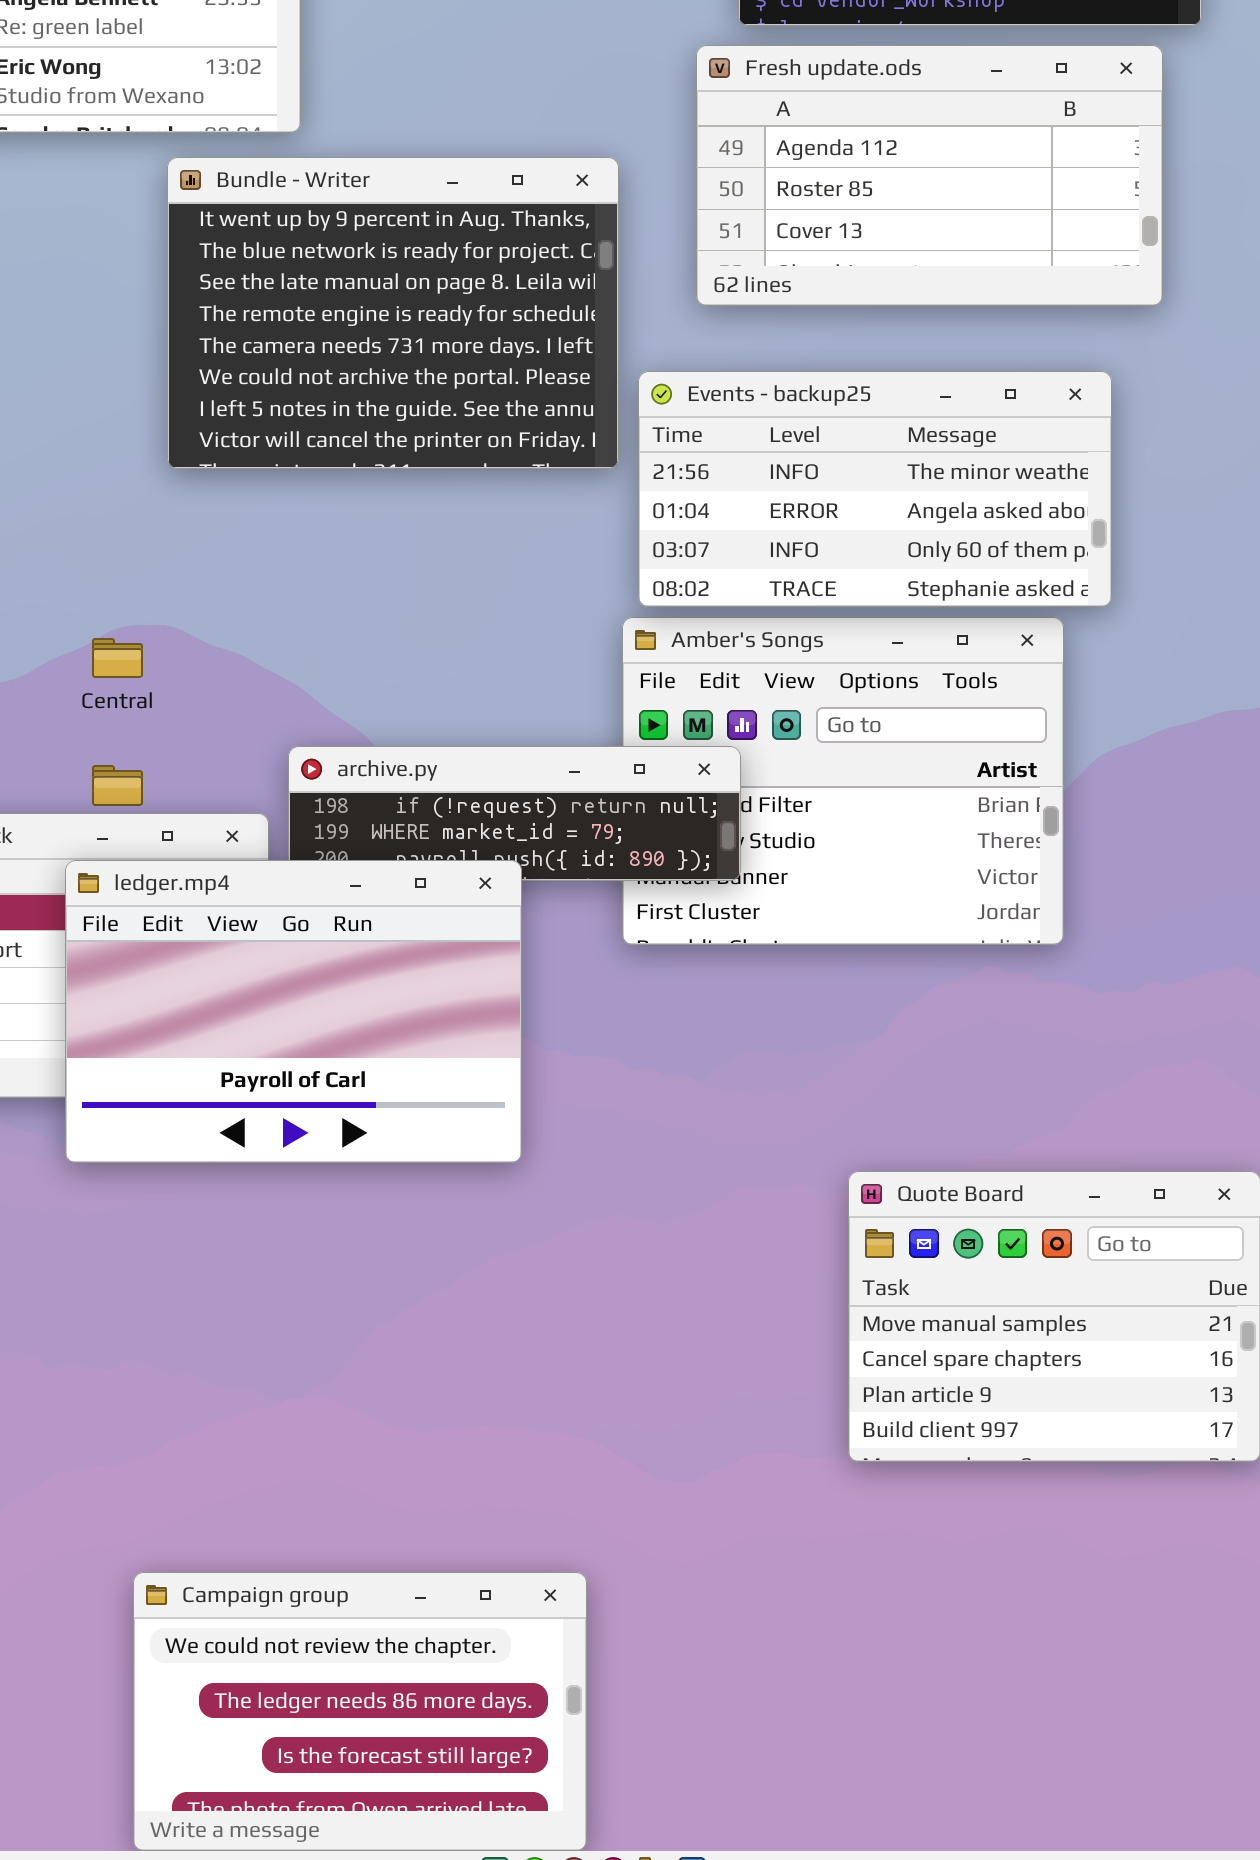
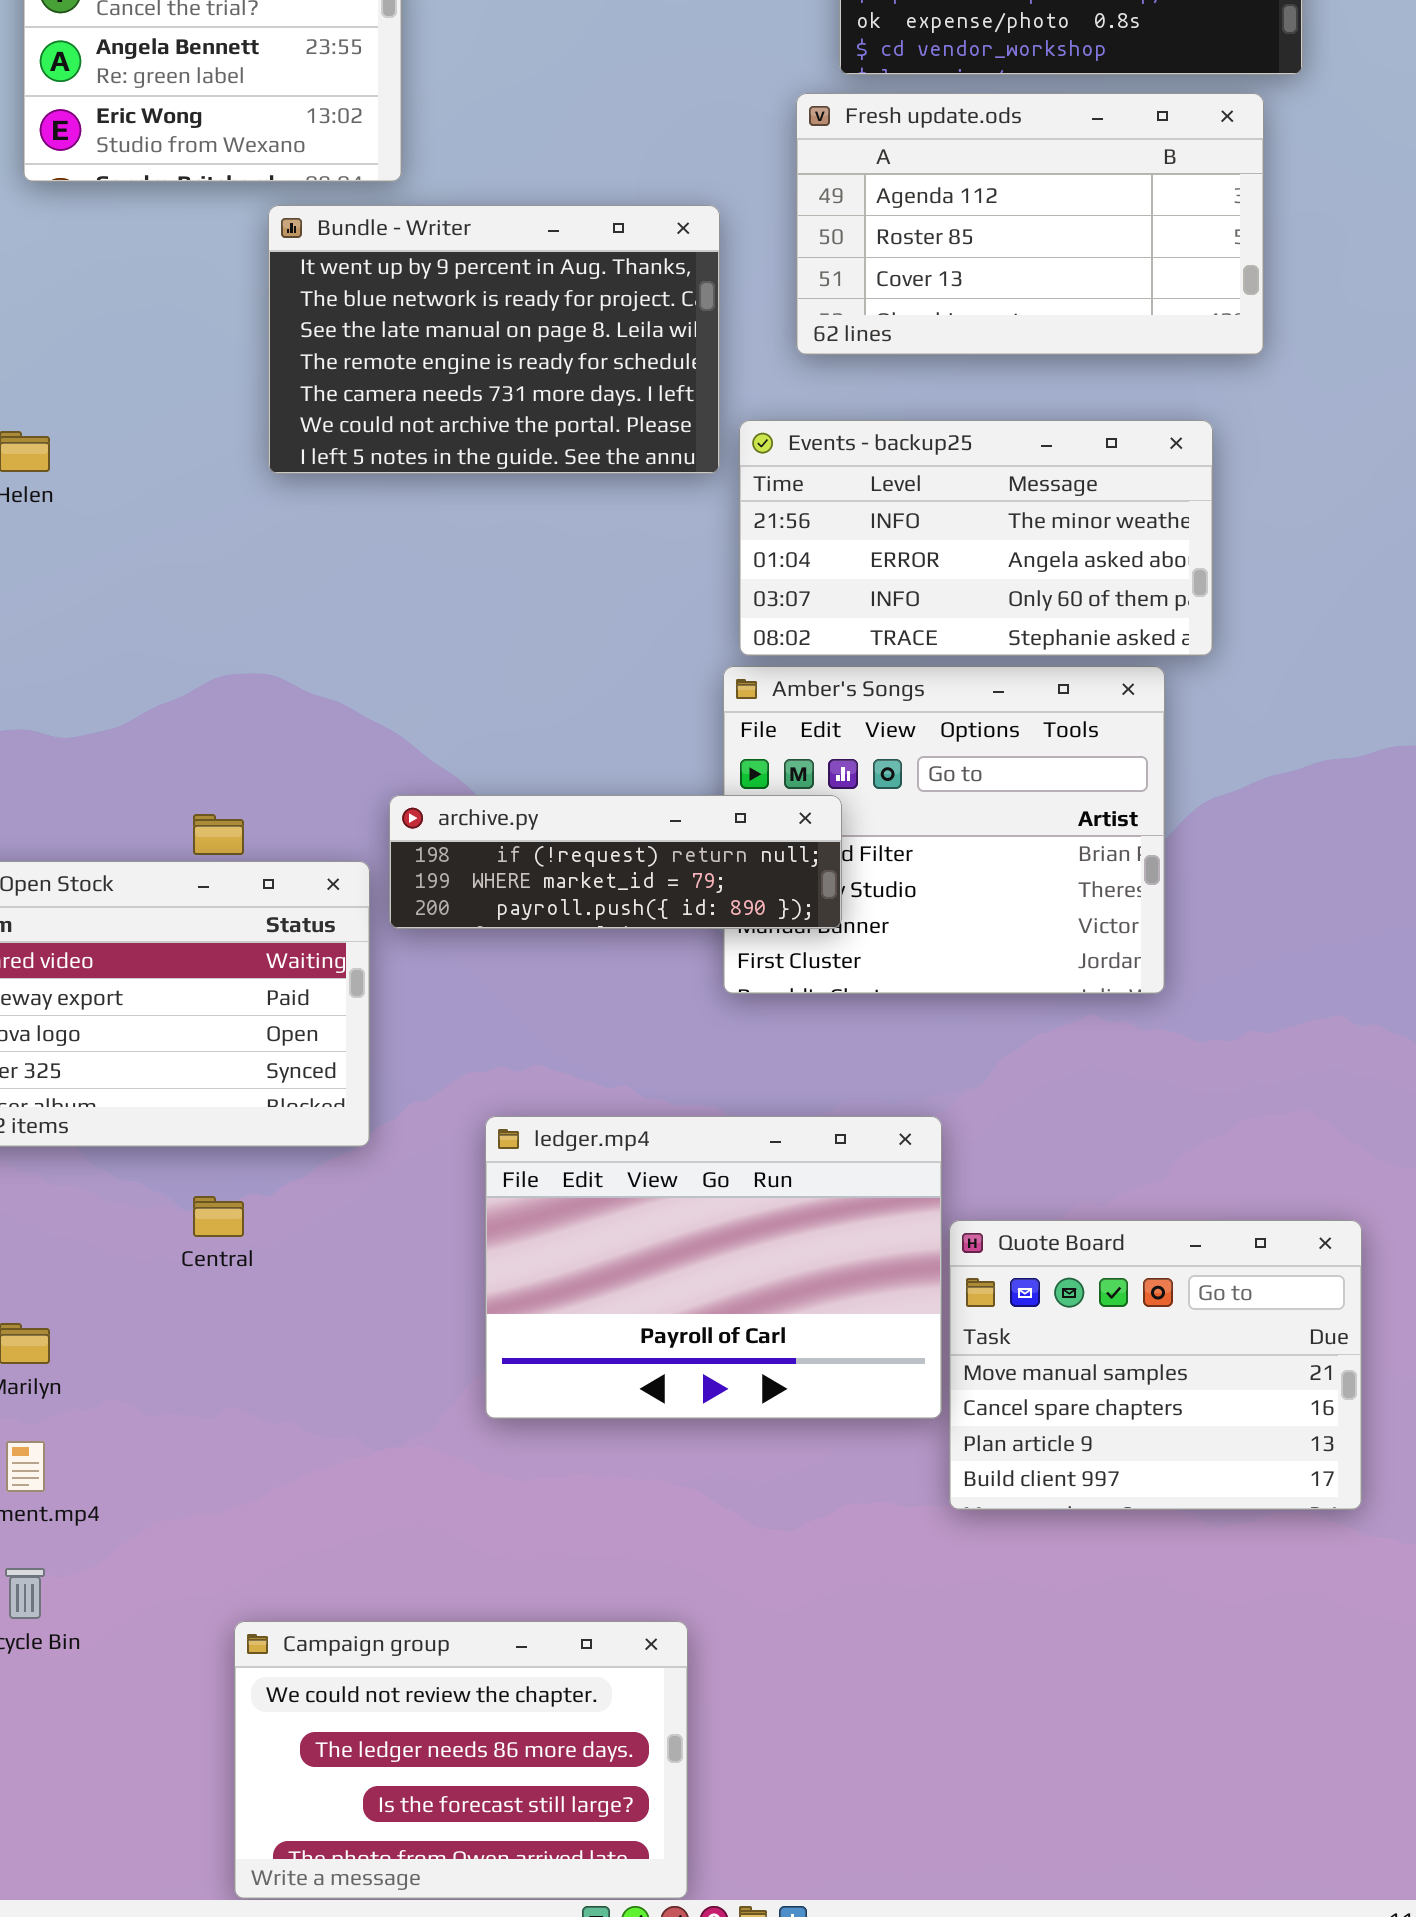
Bundle - Writer: [167,157,619,469] -> [268,205,720,474], resized
Central: [92,638,143,678] -> [193,1196,244,1237], moved
ledger.mp4: [65,860,522,1163] -> [485,1116,942,1419], moved

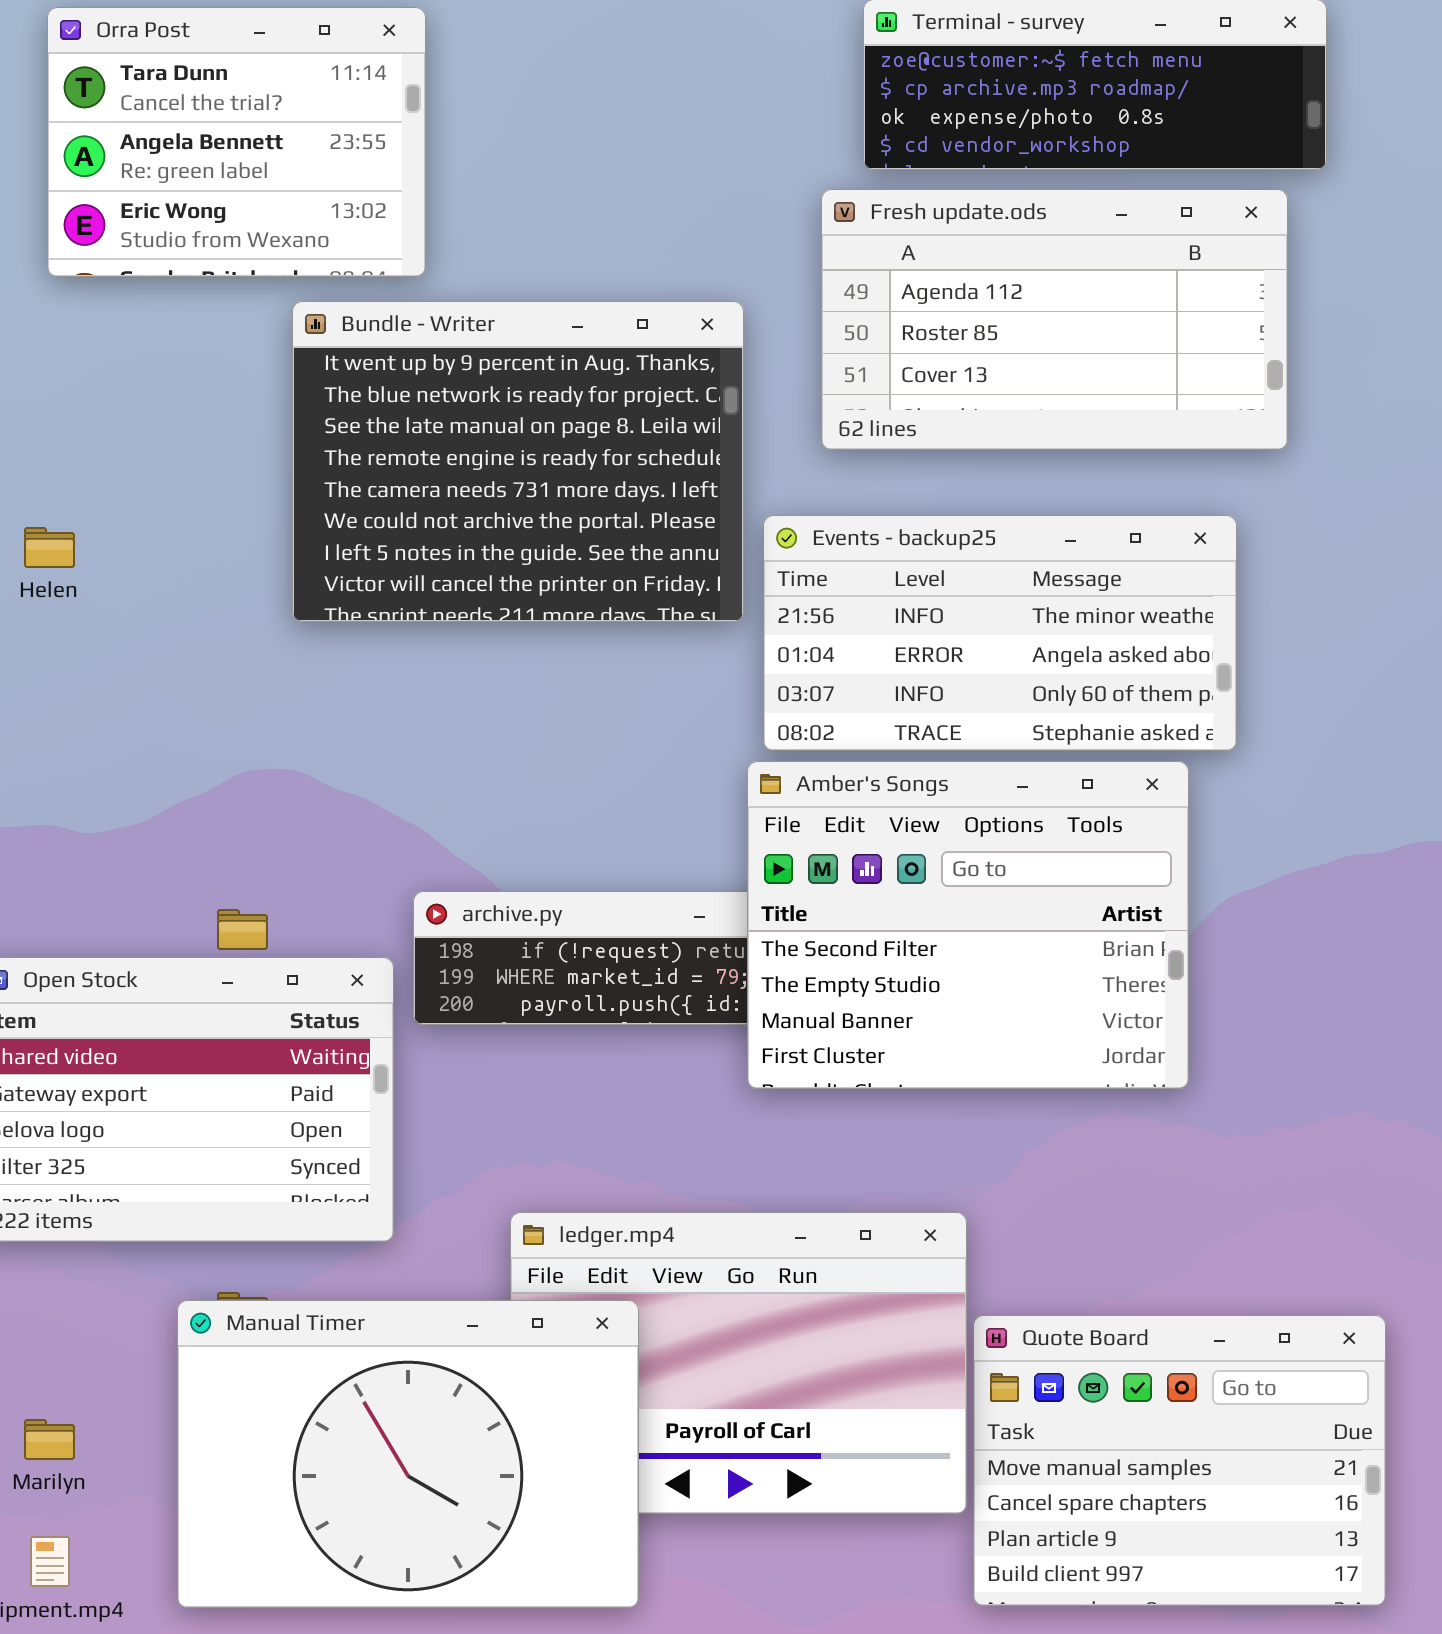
Bundle - Writer: [268,205,720,474] -> [292,301,744,622], resized
Amber's Songs: [723,666,1165,994] -> [747,761,1189,1089], raised
Manual Timer: none -> [177,1300,639,1608], opened

